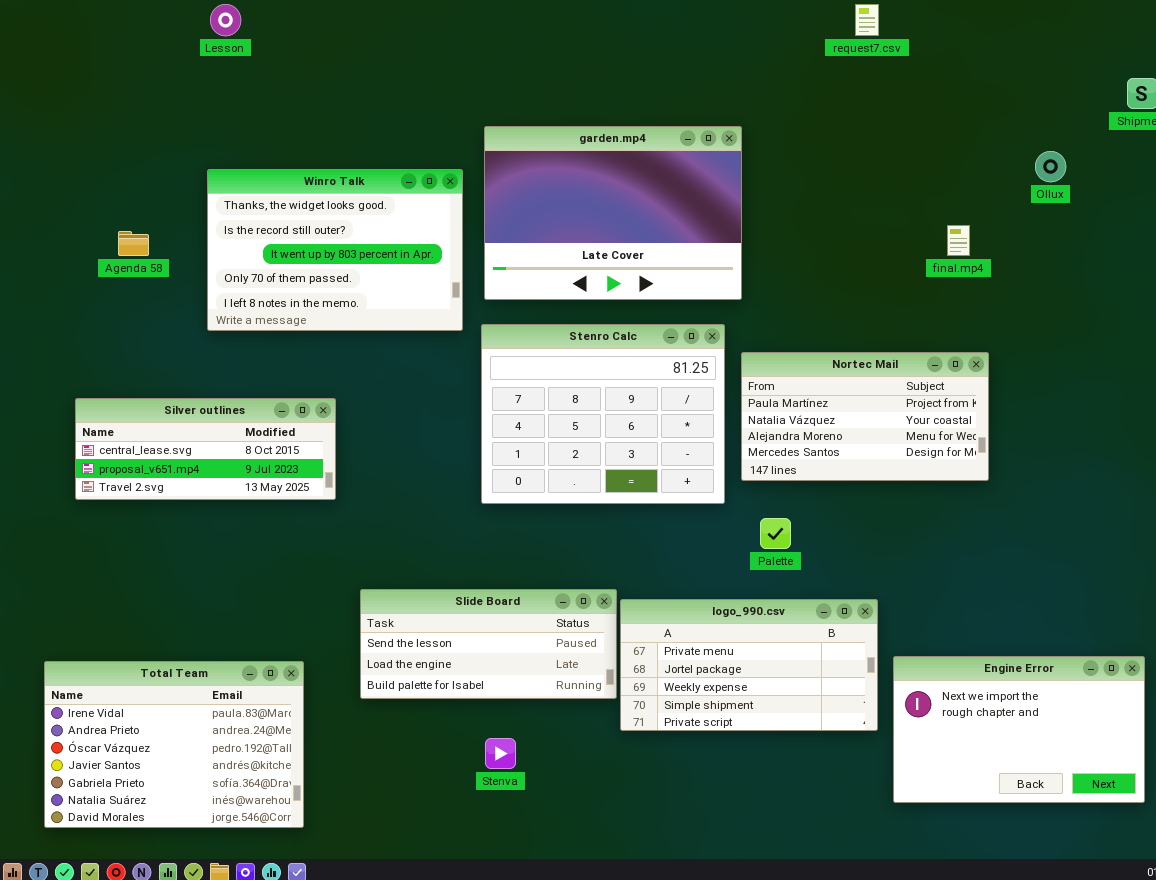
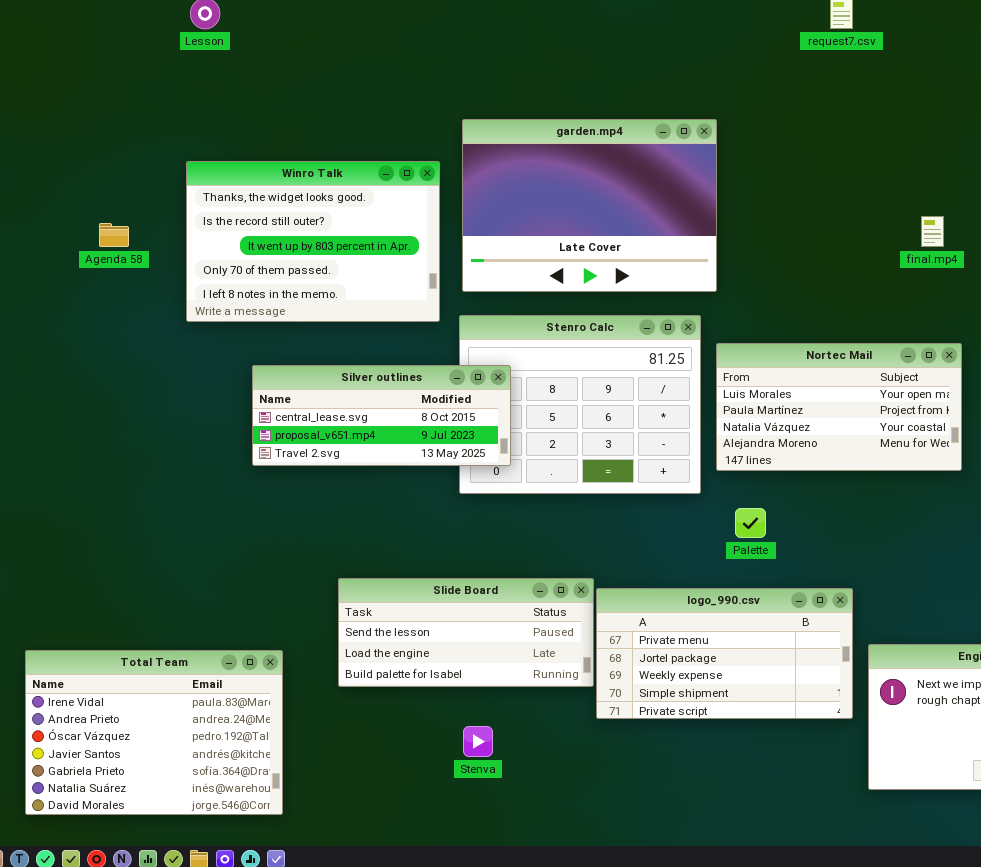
Nortec Mail: [741,352,989,481] -> [716,343,962,471], scrolled up 1 row
Silver outlines: [75,398,336,500] -> [252,365,511,466], moved

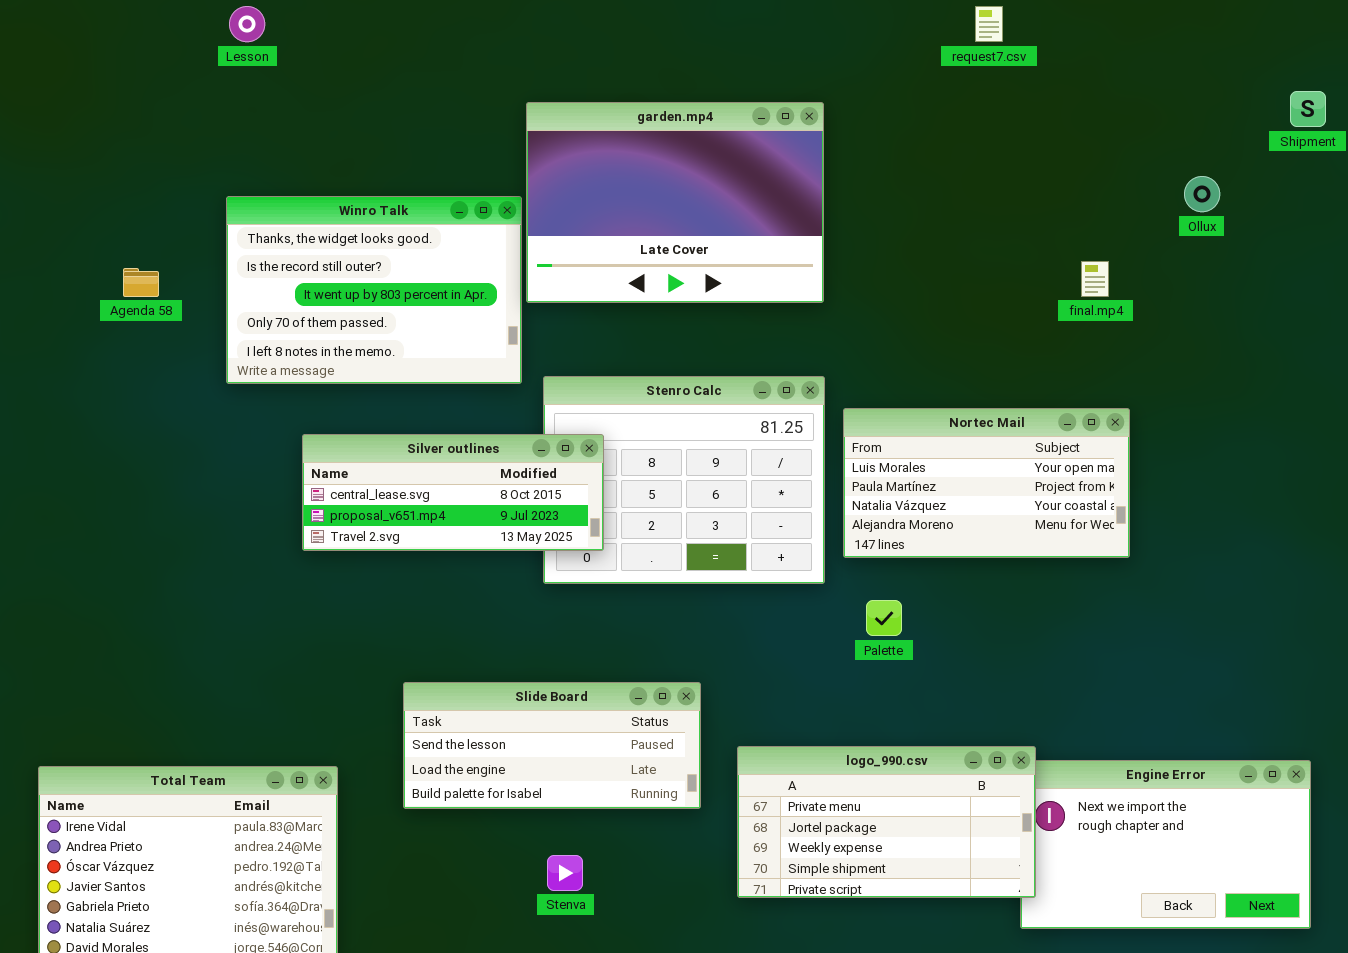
garden.mp4: [462,119,717,292] -> [526,102,824,303], moved
logo_990.csv: [596,588,853,719] -> [737,746,1036,898], moved

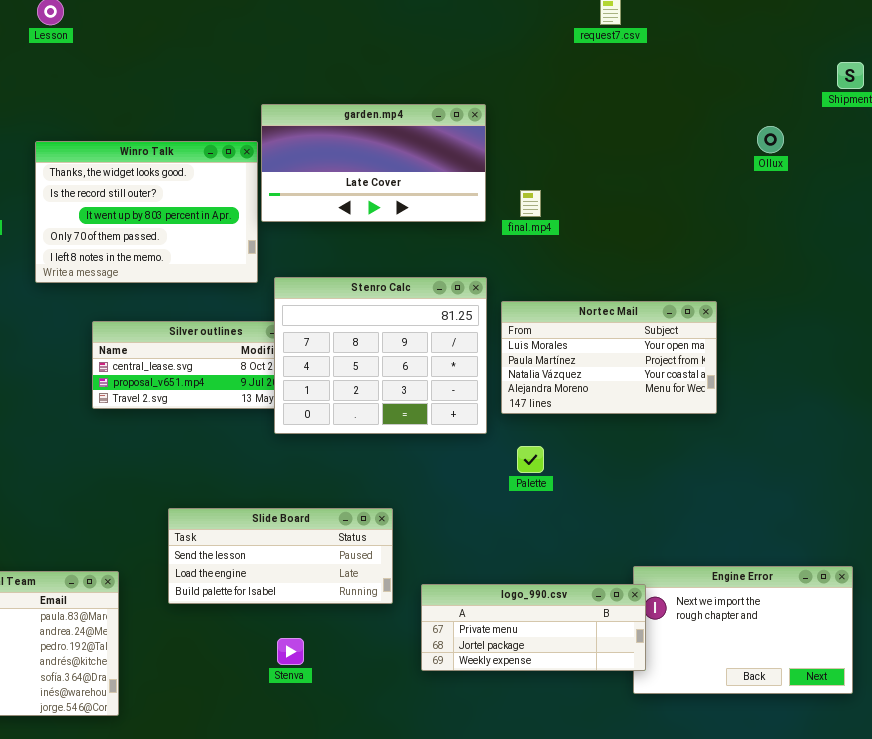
garden.mp4: [526,102,824,303] -> [261,104,486,222], resized
final.mp4: [1081,261,1109,297] -> [520,190,541,217], moved
Stenro Calc: [543,376,825,584] -> [274,277,487,434], raised
logo_990.csv: [737,746,1036,898] -> [421,584,646,671], resized

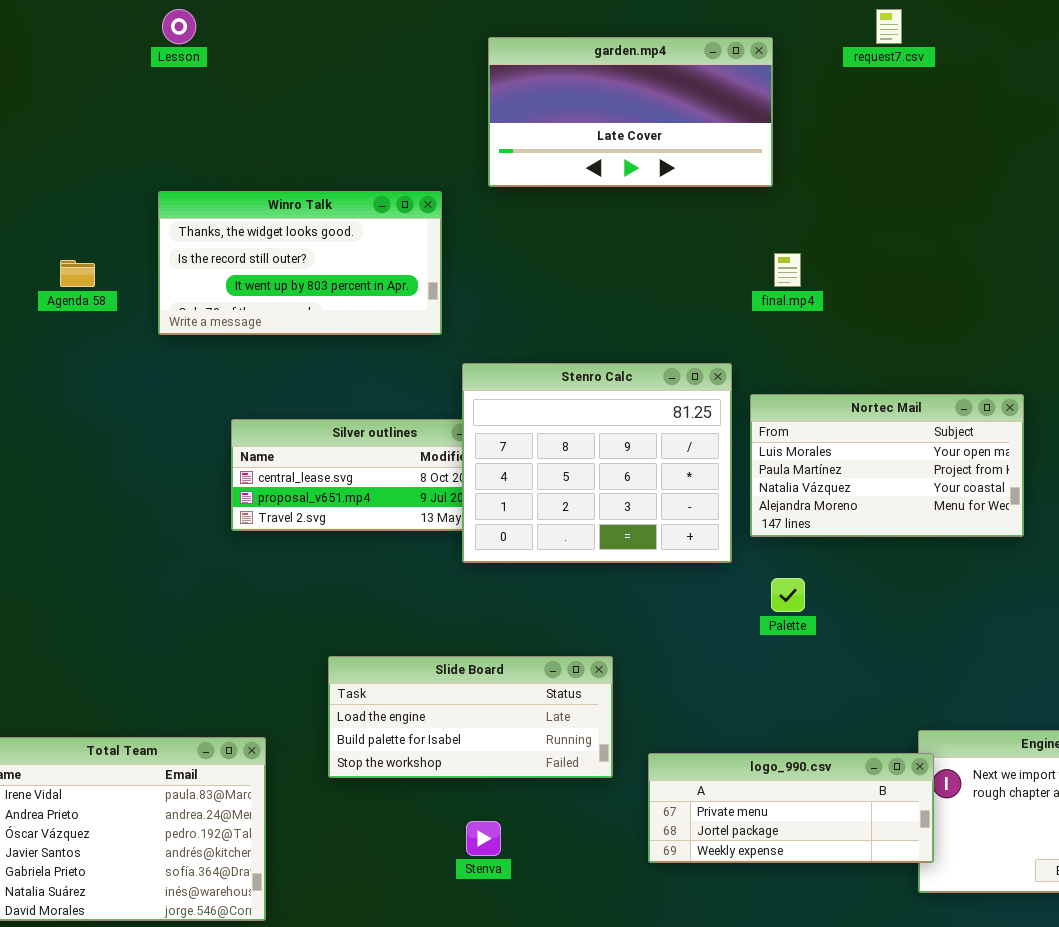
garden.mp4: [261,104,486,222] -> [488,37,773,187], moved
Winro Talk: [35,141,258,283] -> [158,191,442,335], resized
Slide Board: [168,508,393,604] -> [328,656,613,778], scrolled down 1 row

